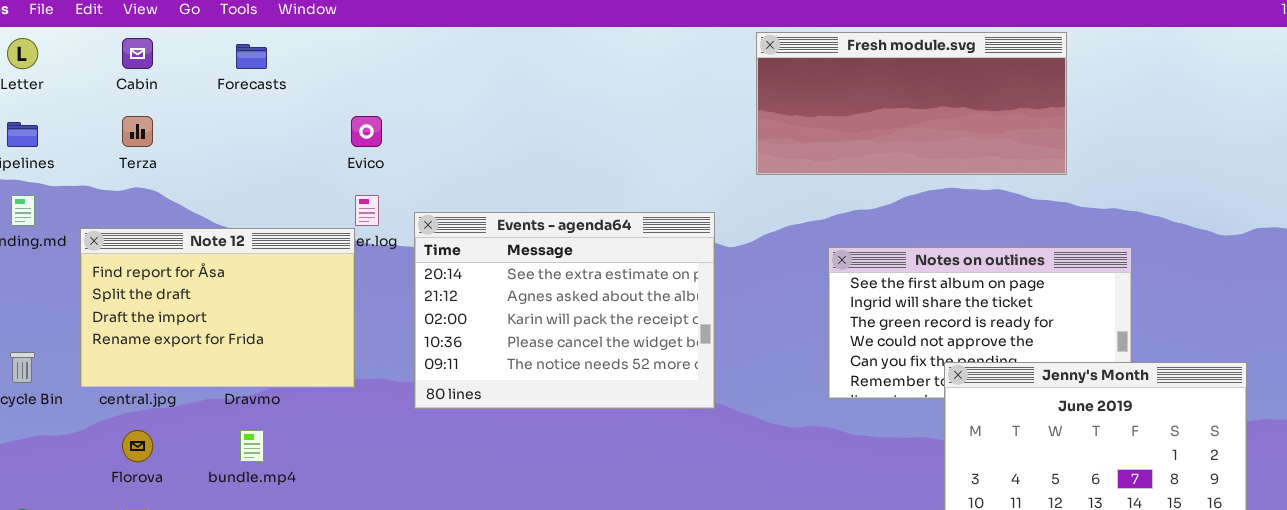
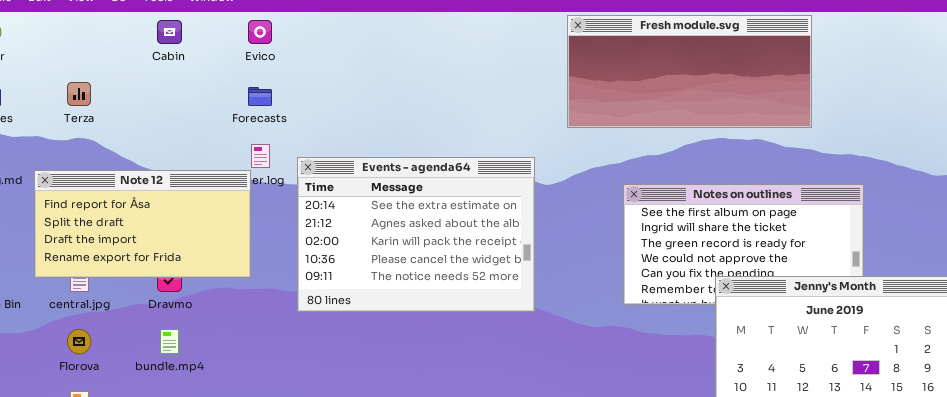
Cabin: [122,38,153,69] -> [157,20,182,44], moved
Forecasts: [236,44,267,69] -> [248,87,272,106], moved
Evico: [351,116,382,147] -> [248,20,272,44], moved
Note 12: [80,228,355,388] -> [34,170,251,278], resized

